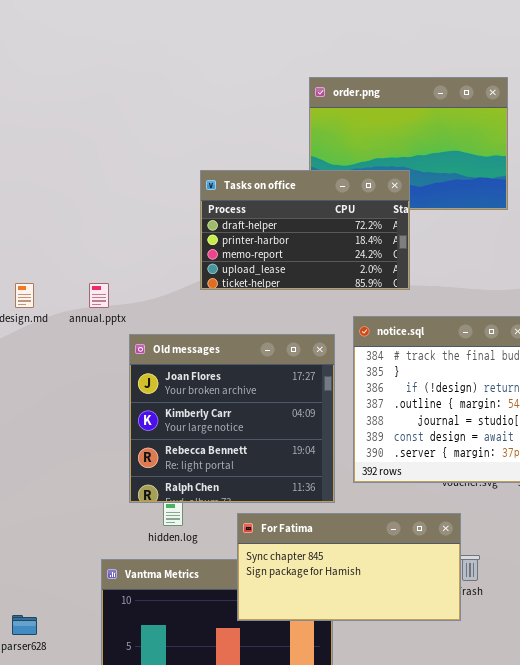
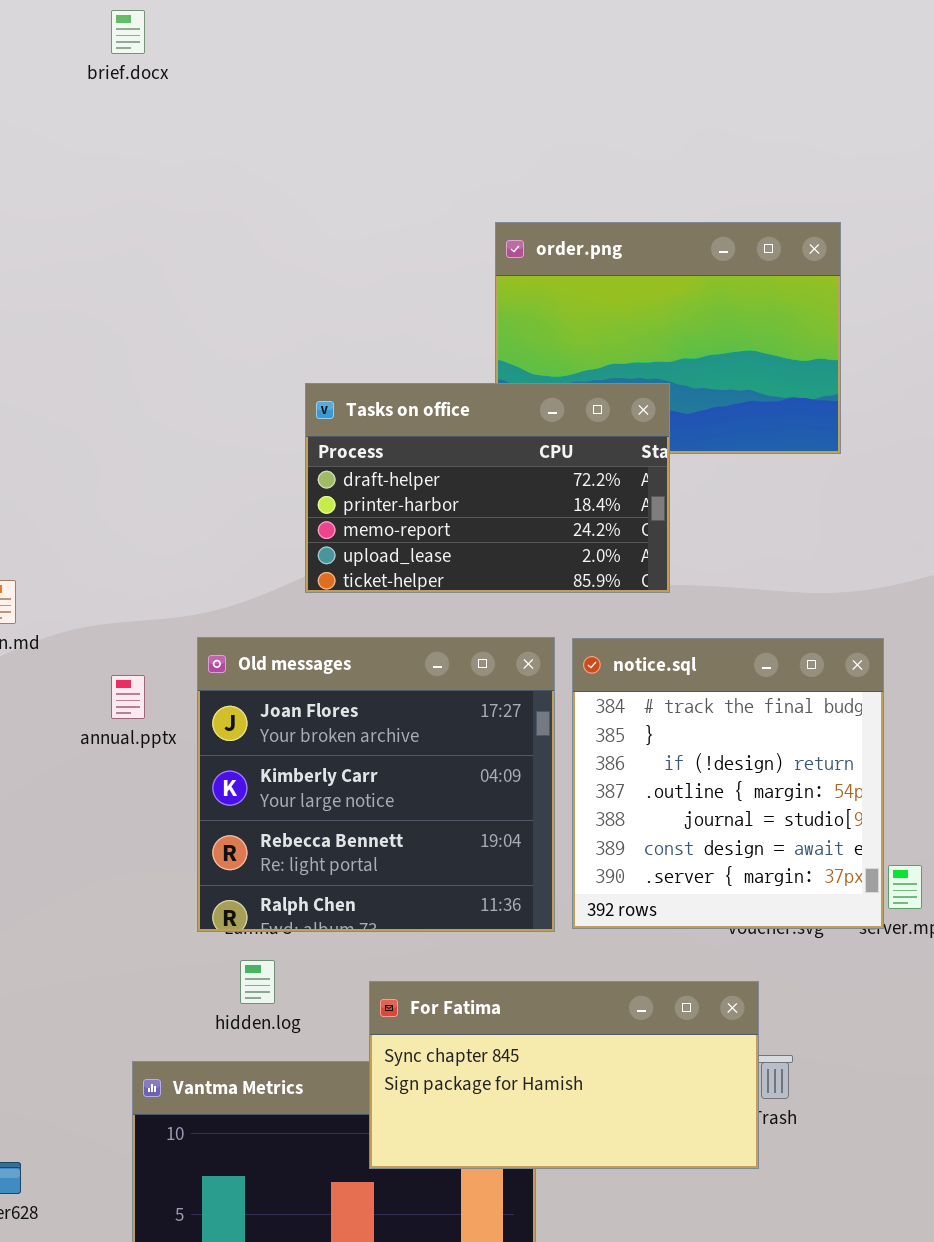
annual.pptx: [89,283,109,308] -> [111,675,145,719], moved
Old messages: [129,334,335,503] -> [197,637,555,932], moved

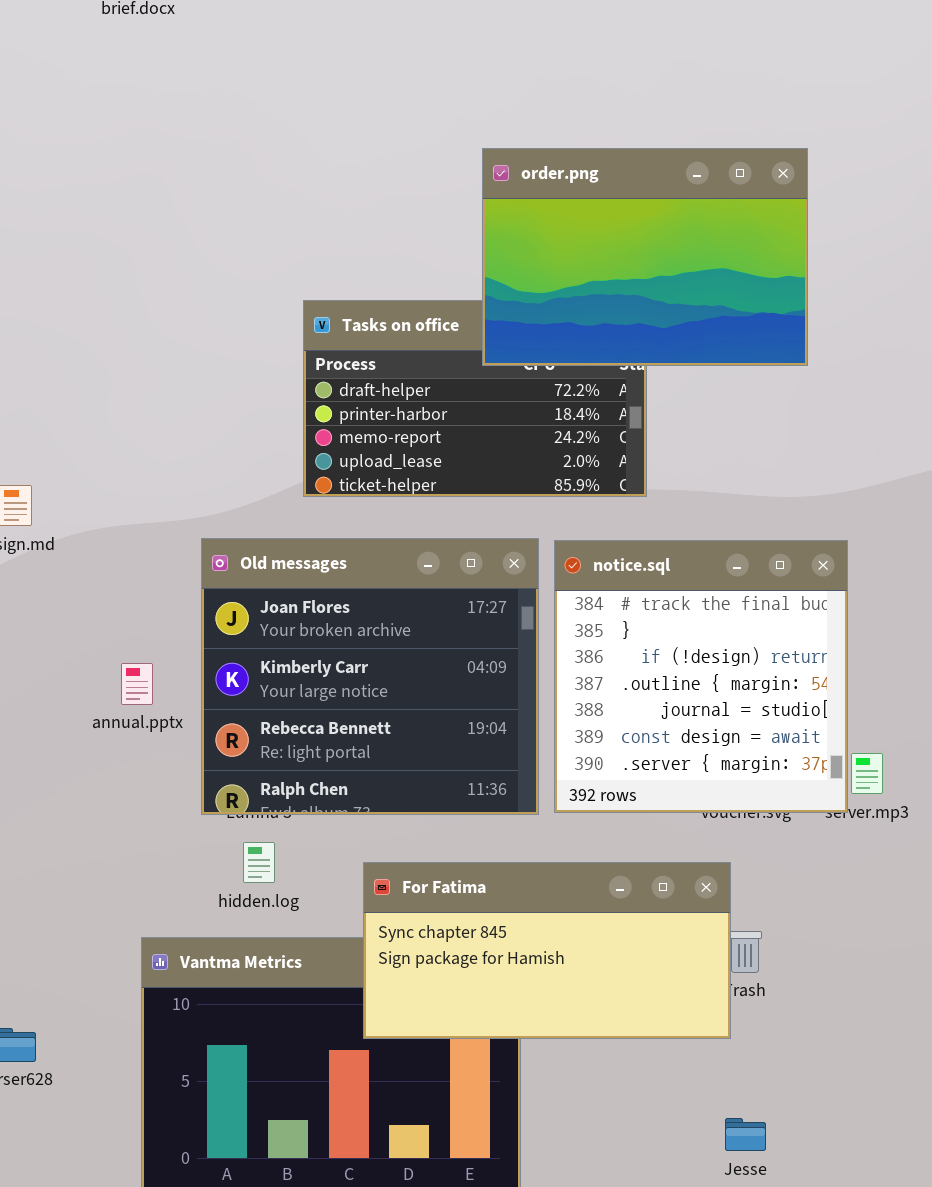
order.png: [495,222,841,454] -> [482,148,808,366], raised
annual.pptx: [111,675,145,719] -> [121,663,153,705], moved

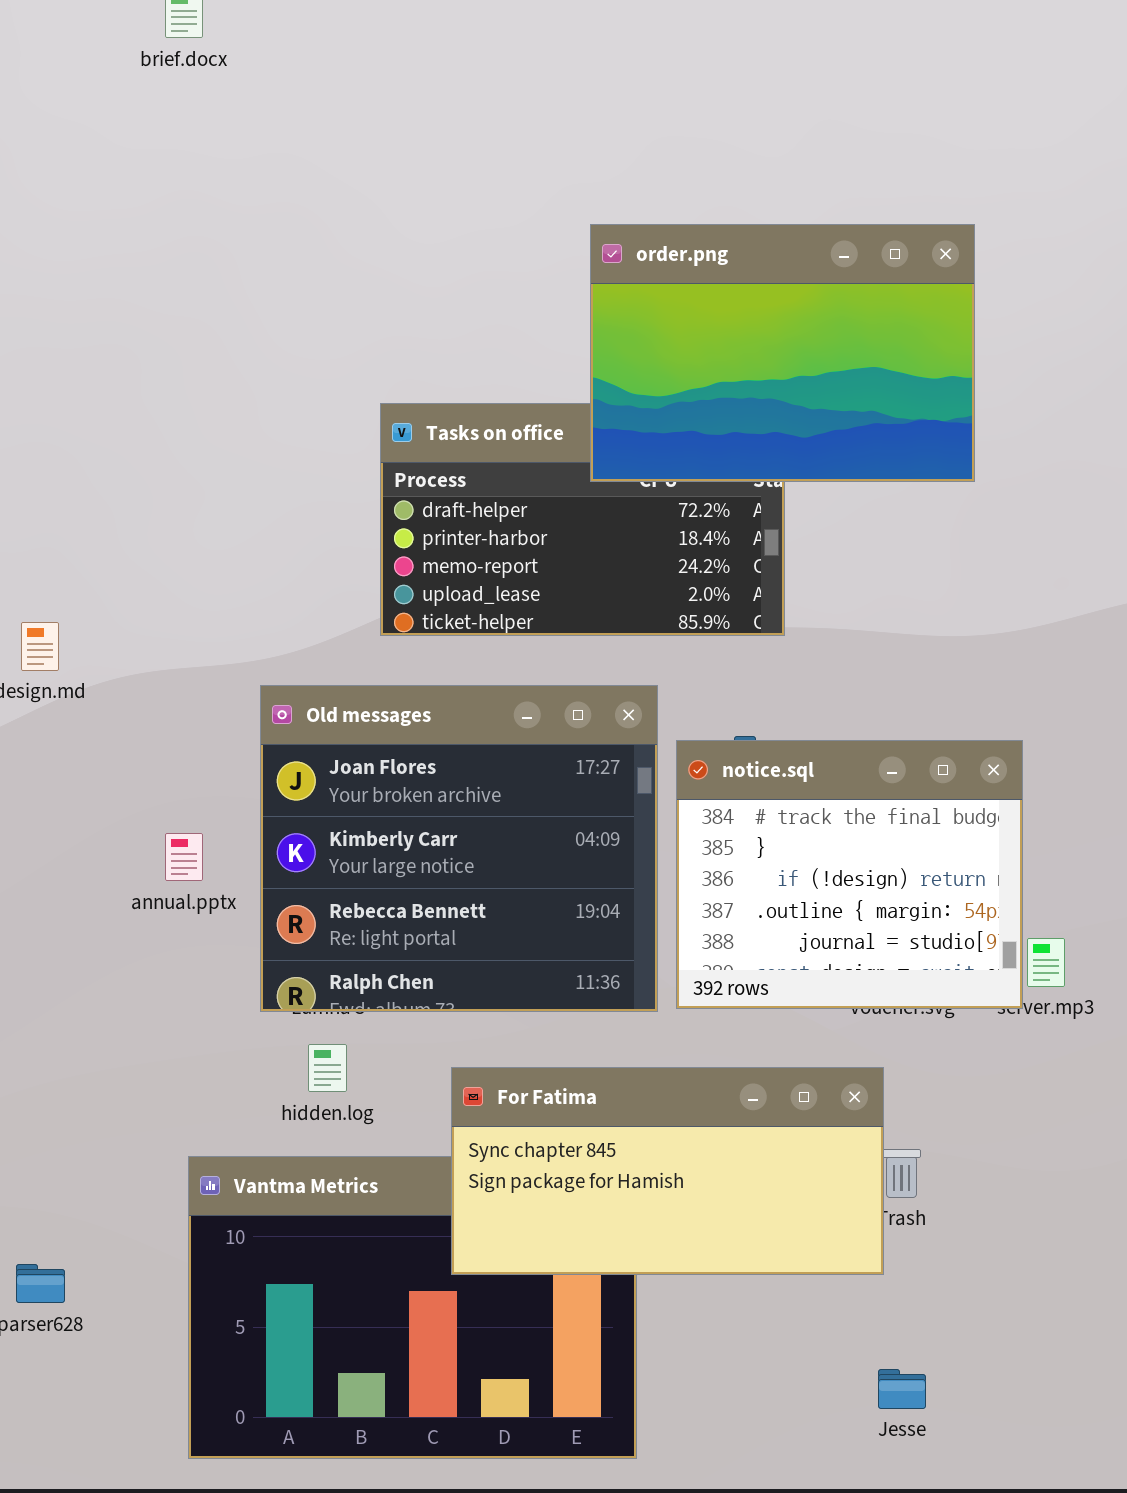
notice.sql: [554,540,848,813] -> [676,740,1023,1009], resized

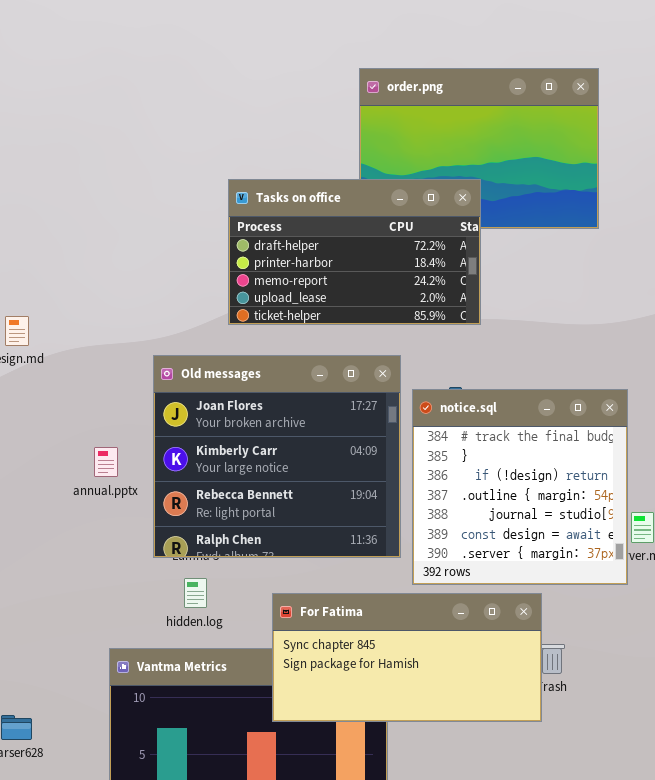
Tasks on office: [380,403,785,636] -> [228,179,481,325], raised
notice.sql: [676,740,1023,1009] -> [412,389,628,585], resized

